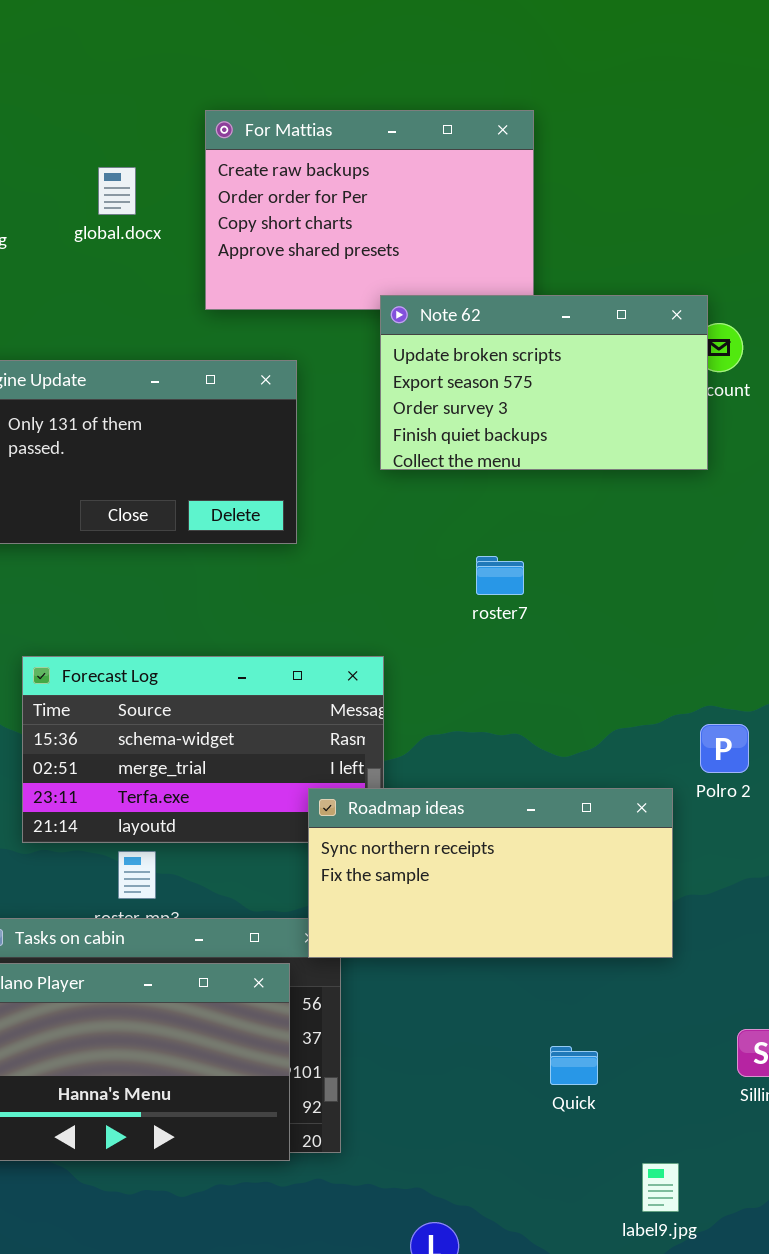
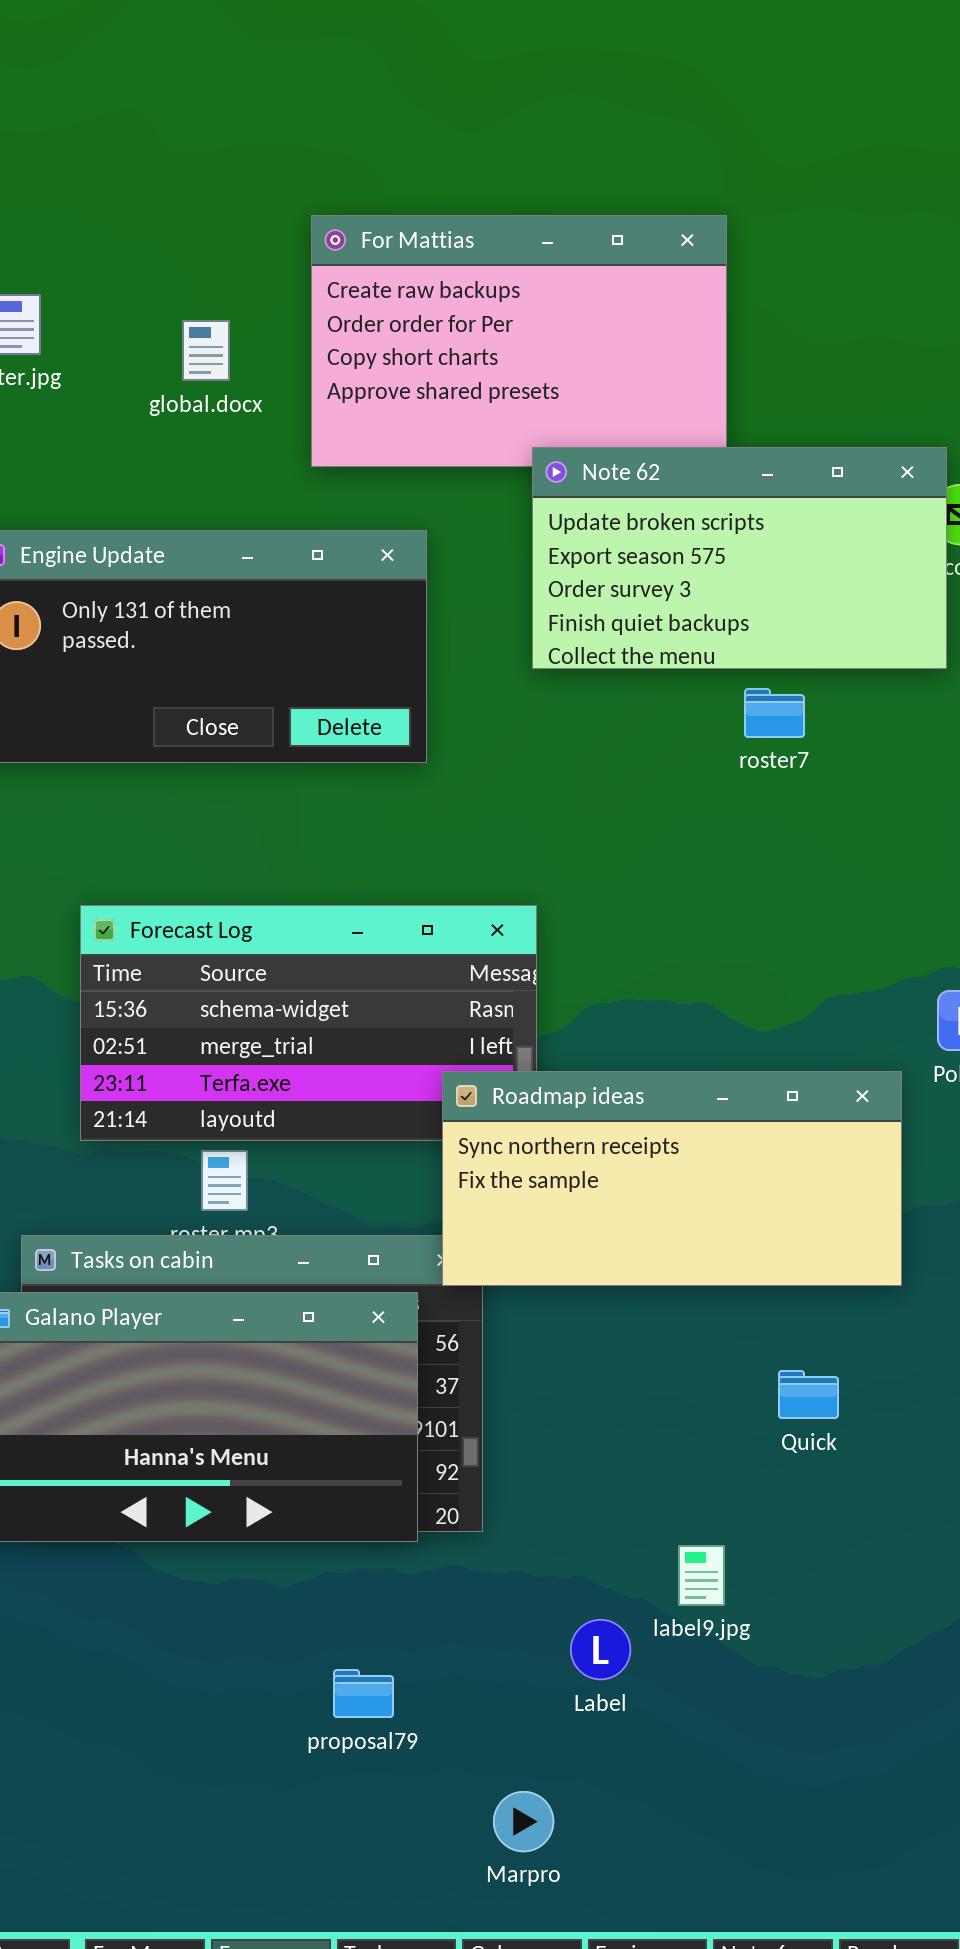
global.docx: [98,167,136,215] -> [182,320,230,381], moved
roster7: [476,556,524,595] -> [744,688,805,738], moved
Quick: [550,1046,598,1085] -> [778,1370,839,1419], moved
label9.jpg: [642,1163,679,1212] -> [678,1545,725,1606], moved

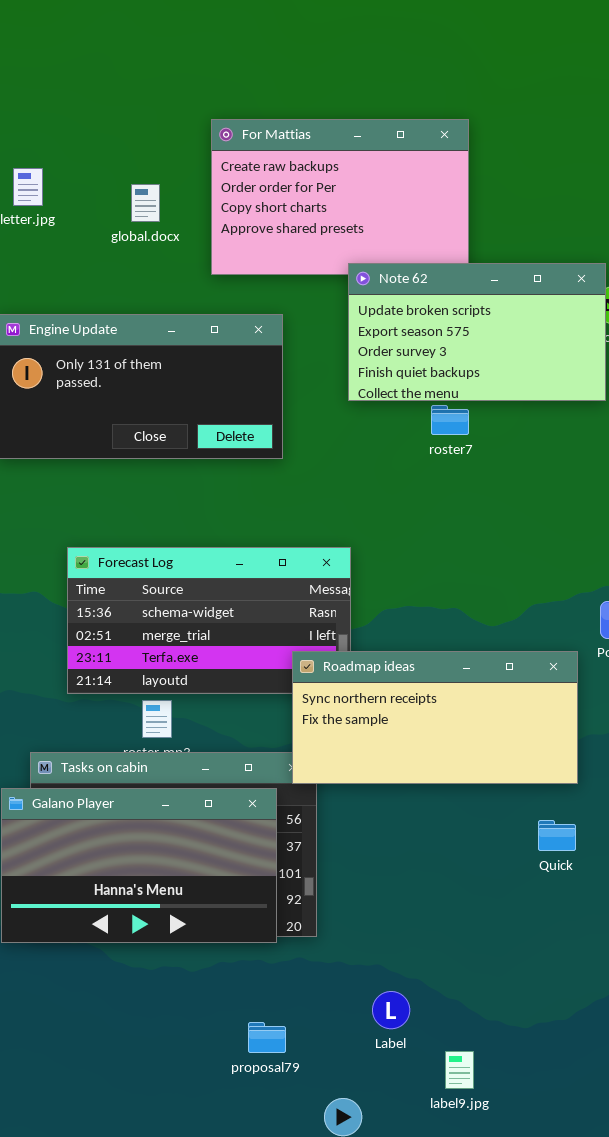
roster7: [744,688,805,738] -> [431,405,469,435], moved
Quick: [778,1370,839,1419] -> [538,820,576,851], moved
label9.jpg: [678,1545,725,1606] -> [445,1051,474,1089], moved
proposal79: [333,1669,394,1718] -> [248,1022,286,1053], moved

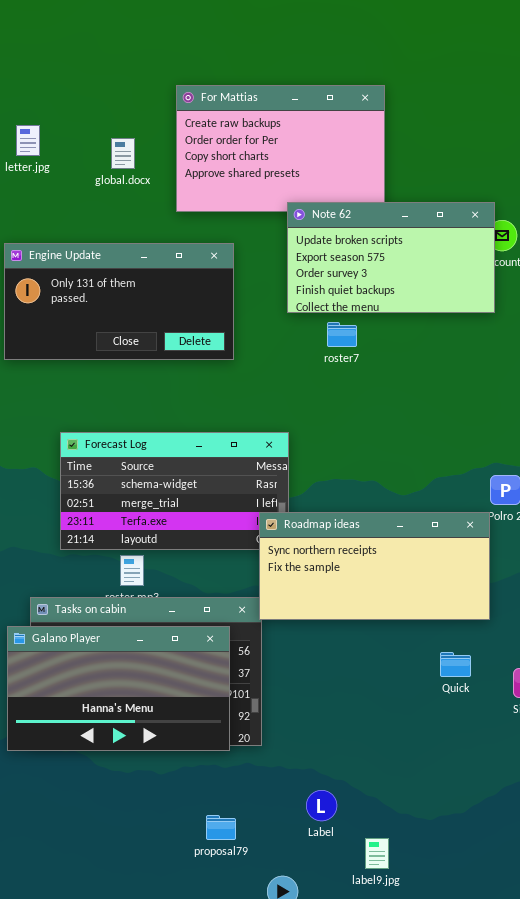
roster7: [431,405,469,435] -> [327,322,357,347], moved
Roadmap ideas: [292,651,578,784] -> [259,512,490,620], moved

